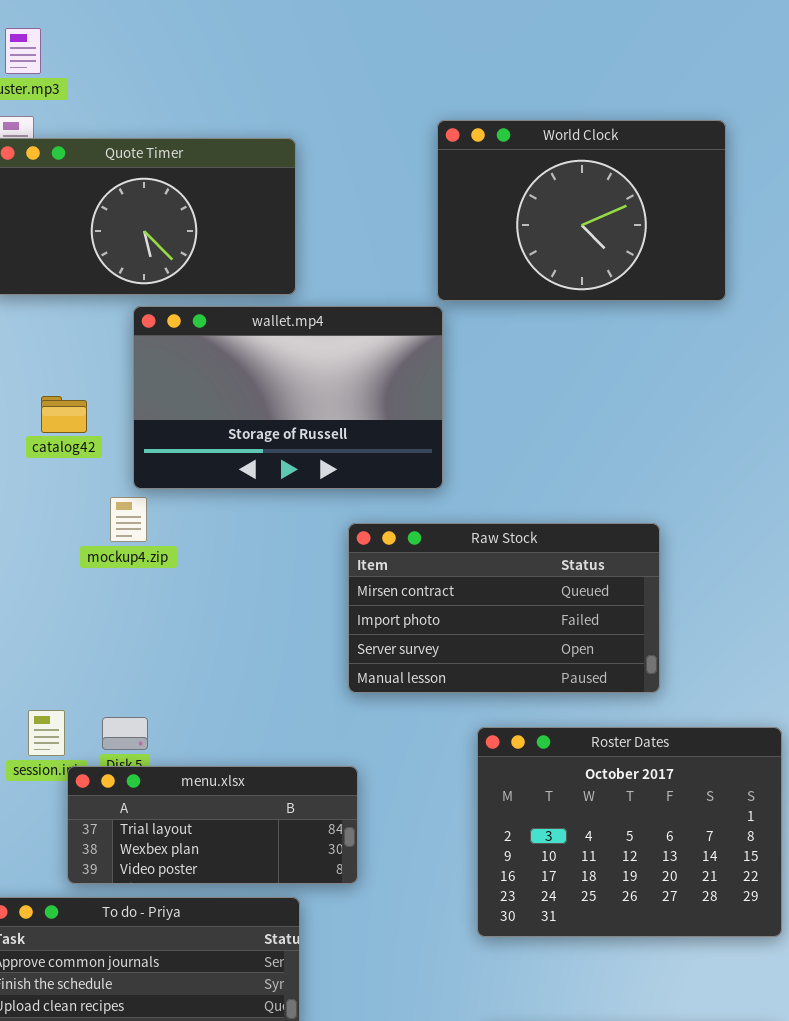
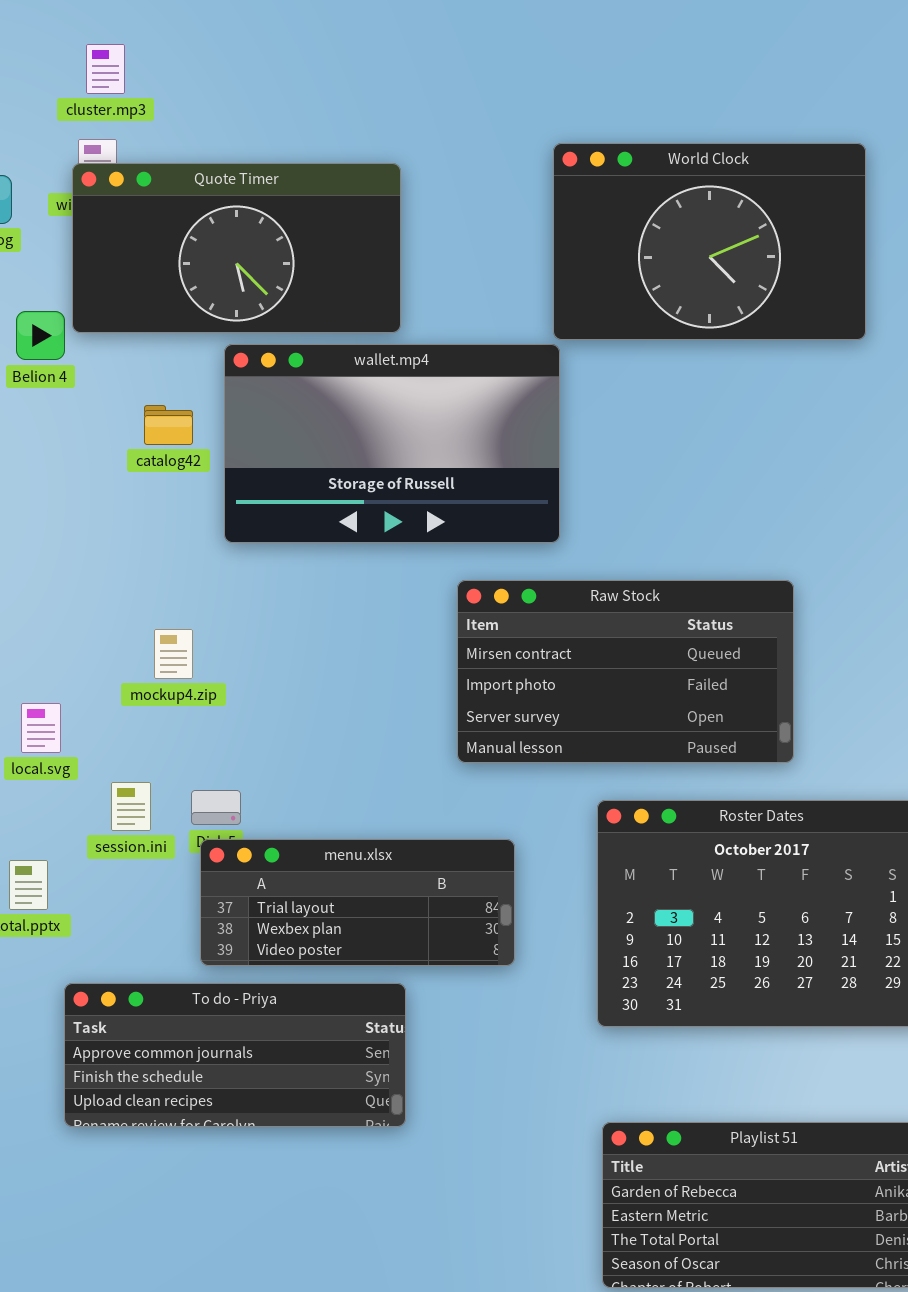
catalog42: [41,396,87,433] -> [144,405,193,445], moved
mockup4.zip: [110,497,147,542] -> [154,629,193,679], moved
menu.xlsx: [67,766,358,884] -> [200,839,515,966], moved

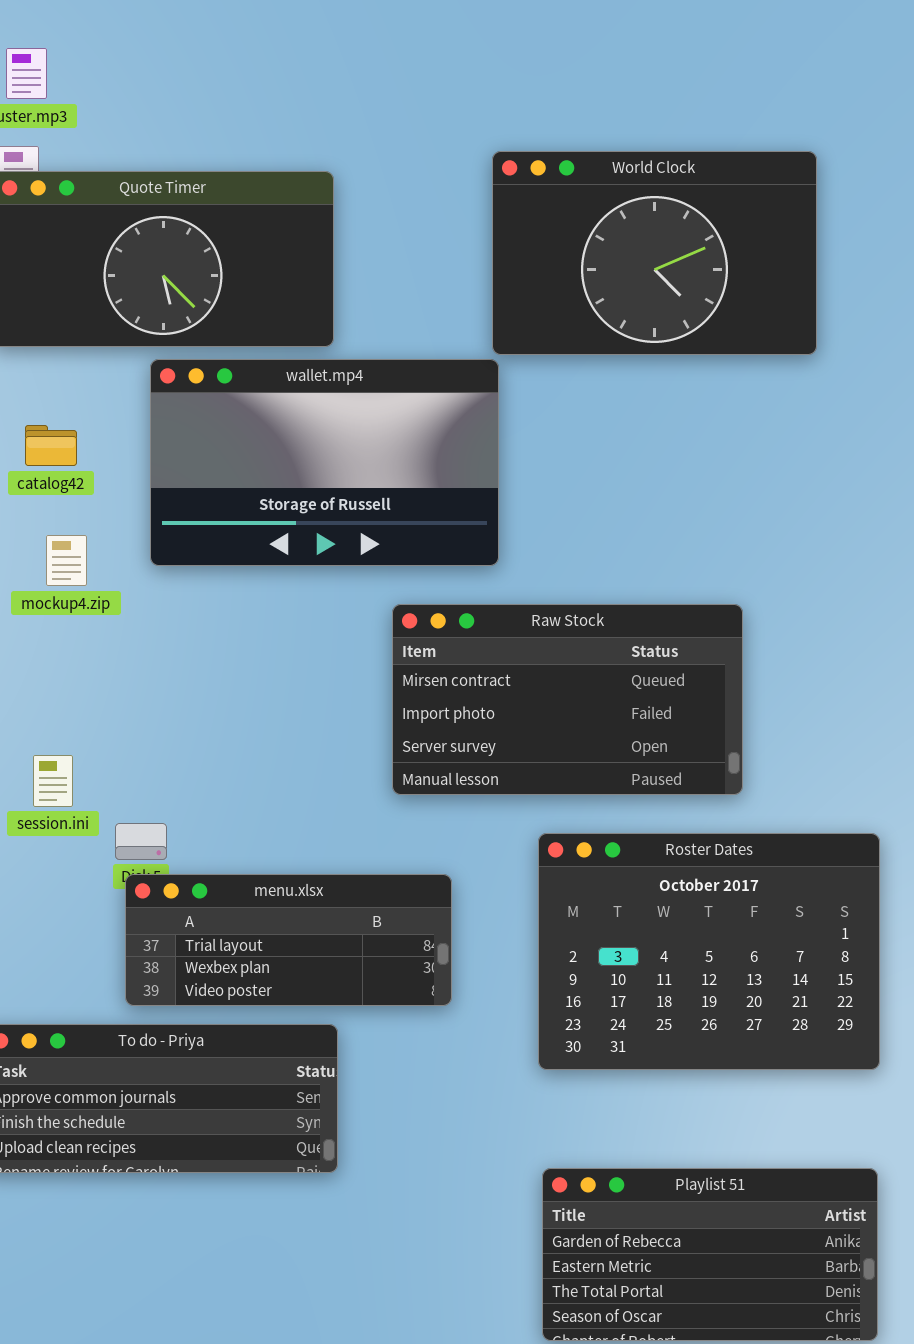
catalog42: [144,405,193,445] -> [25,425,77,466], moved
mockup4.zip: [154,629,193,679] -> [46,535,87,586], moved
session.ini: [111,782,151,831] -> [33,755,73,807], moved

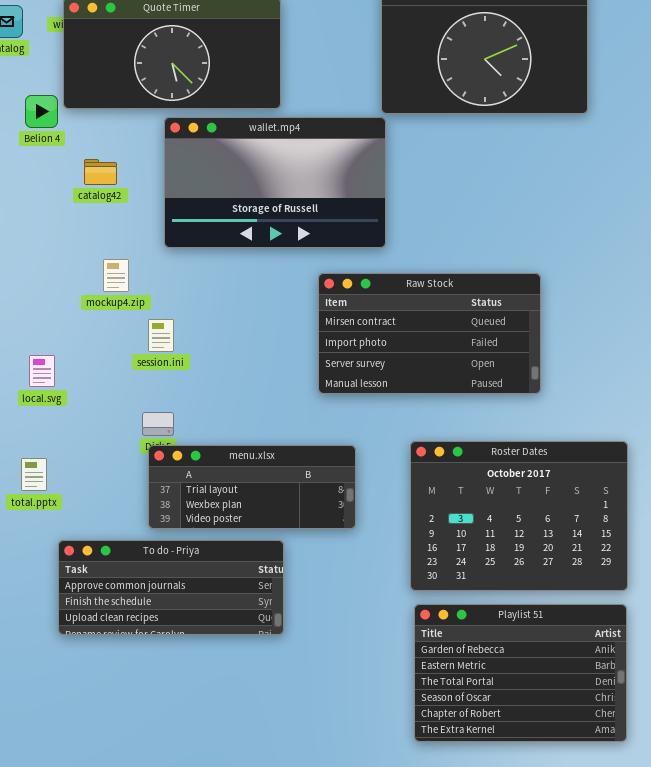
mockup4.zip: [46,535,87,586] -> [103,259,129,292], moved
session.ini: [33,755,73,807] -> [148,319,174,352], moved
Roster Dates: [538,833,880,1070] -> [410,441,628,591], moved
Playlist 51: [542,1168,878,1341] -> [414,604,627,742], resized

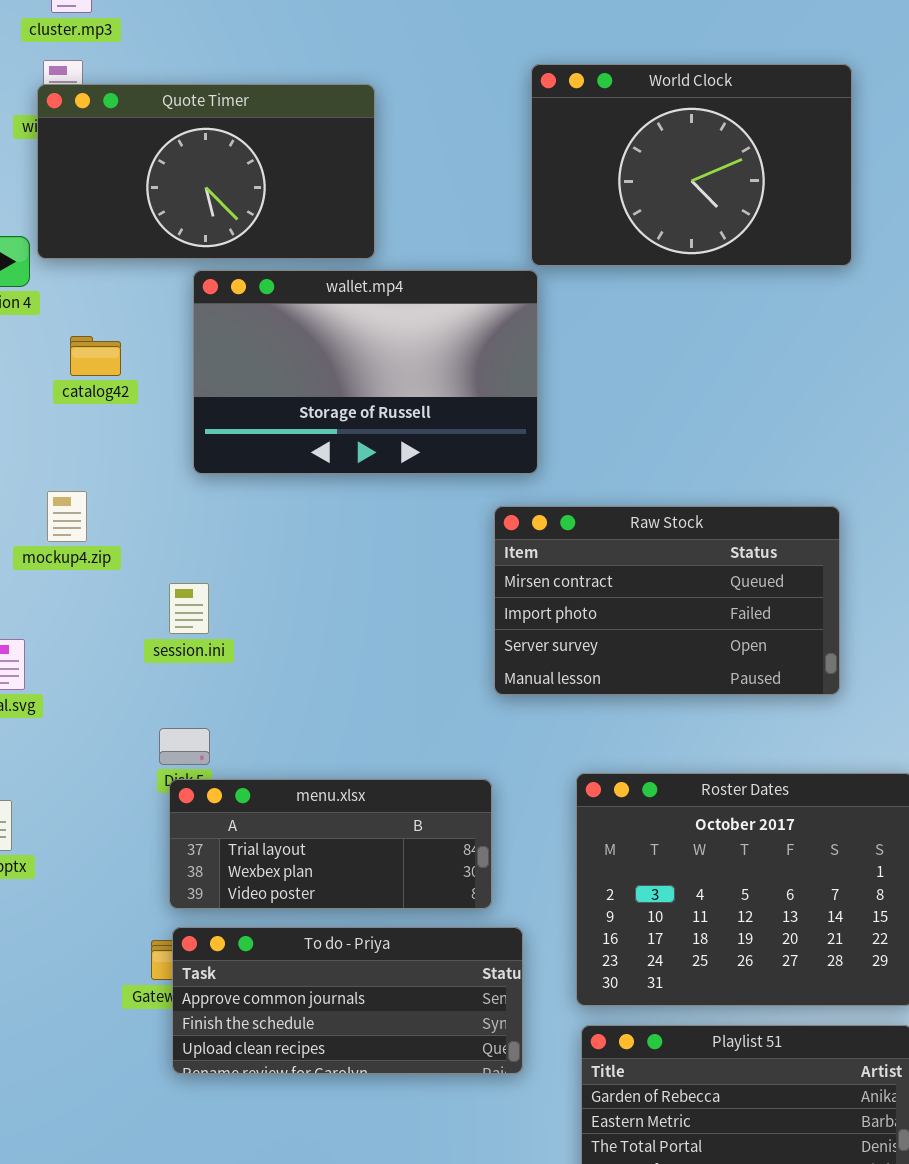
mockup4.zip: [103,259,129,292] -> [47,491,87,542], moved
Raw Stock: [318,273,541,394] -> [494,506,840,695], moved
To do - Priya: [58,540,284,635] -> [172,927,523,1074], moved

